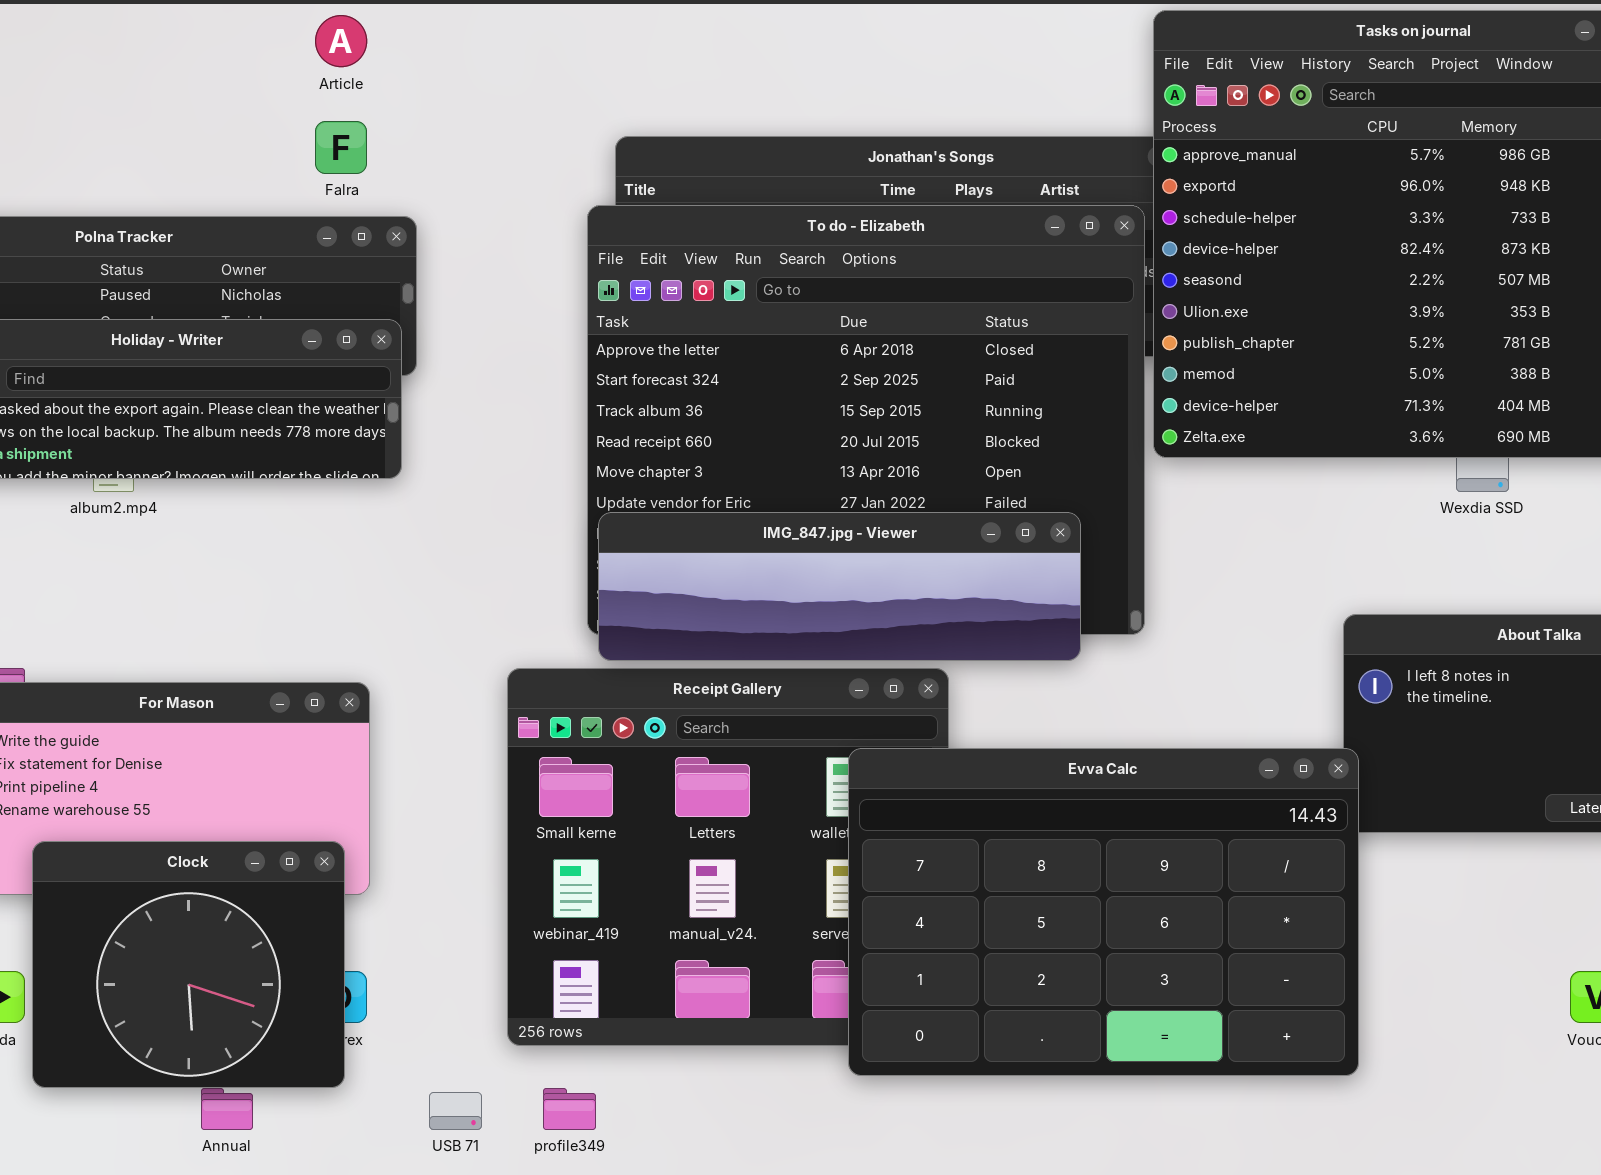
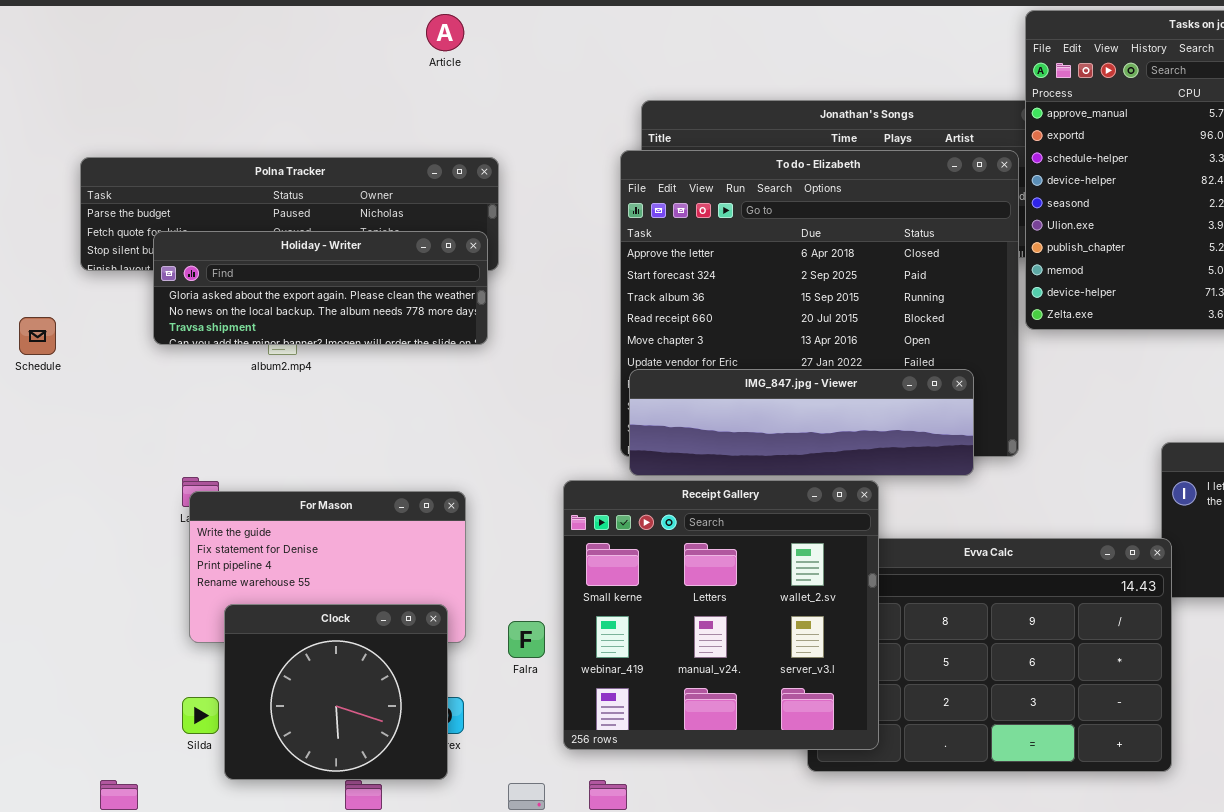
Falra: [315,121,367,174] -> [508,621,545,658], moved
Receipt Gallery: [507,668,949,1046] -> [563,480,879,750], raised

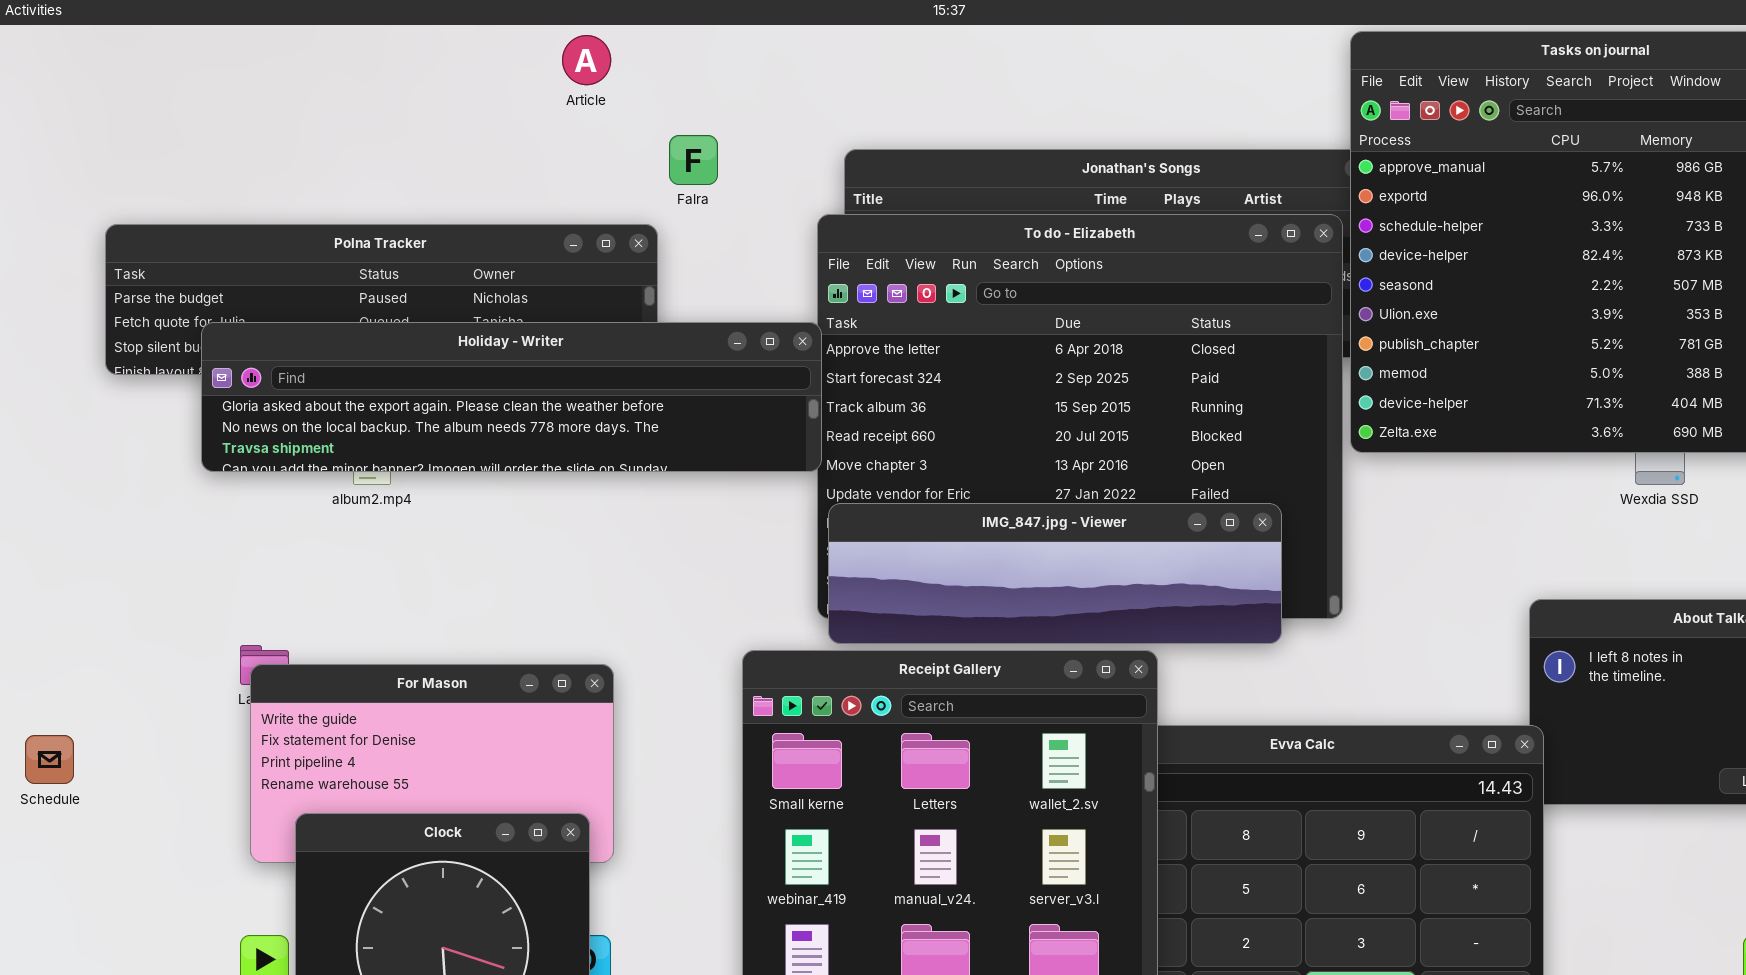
Holiday - Writer: [153,231,488,345] -> [201,322,822,472], resized
Schedule: [19,317,56,355] -> [25,735,74,784], moved
Falra: [508,621,545,658] -> [669,135,718,185], moved

